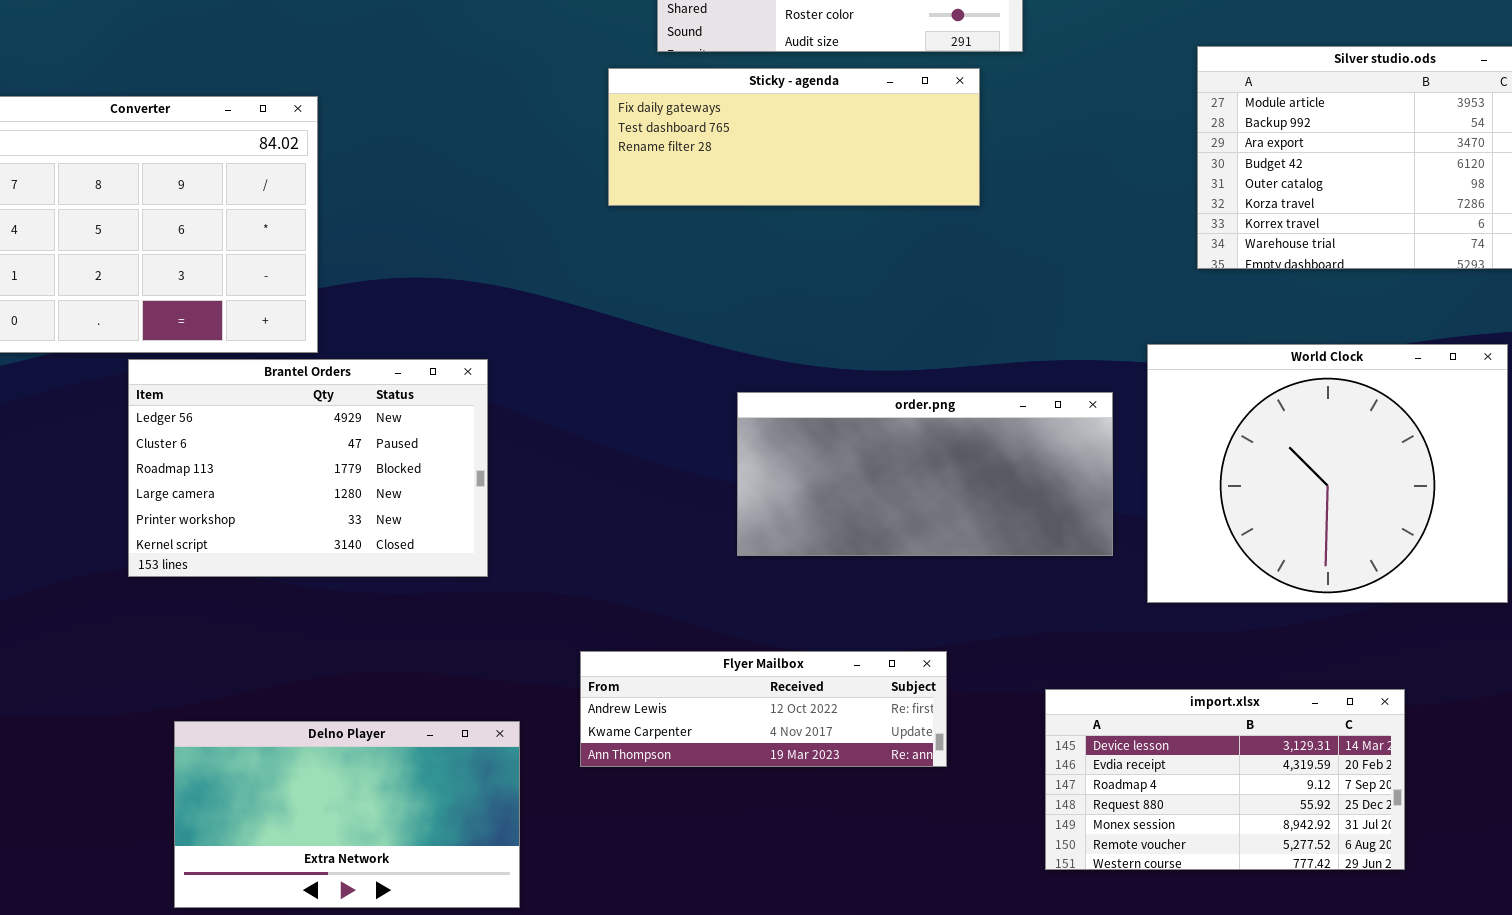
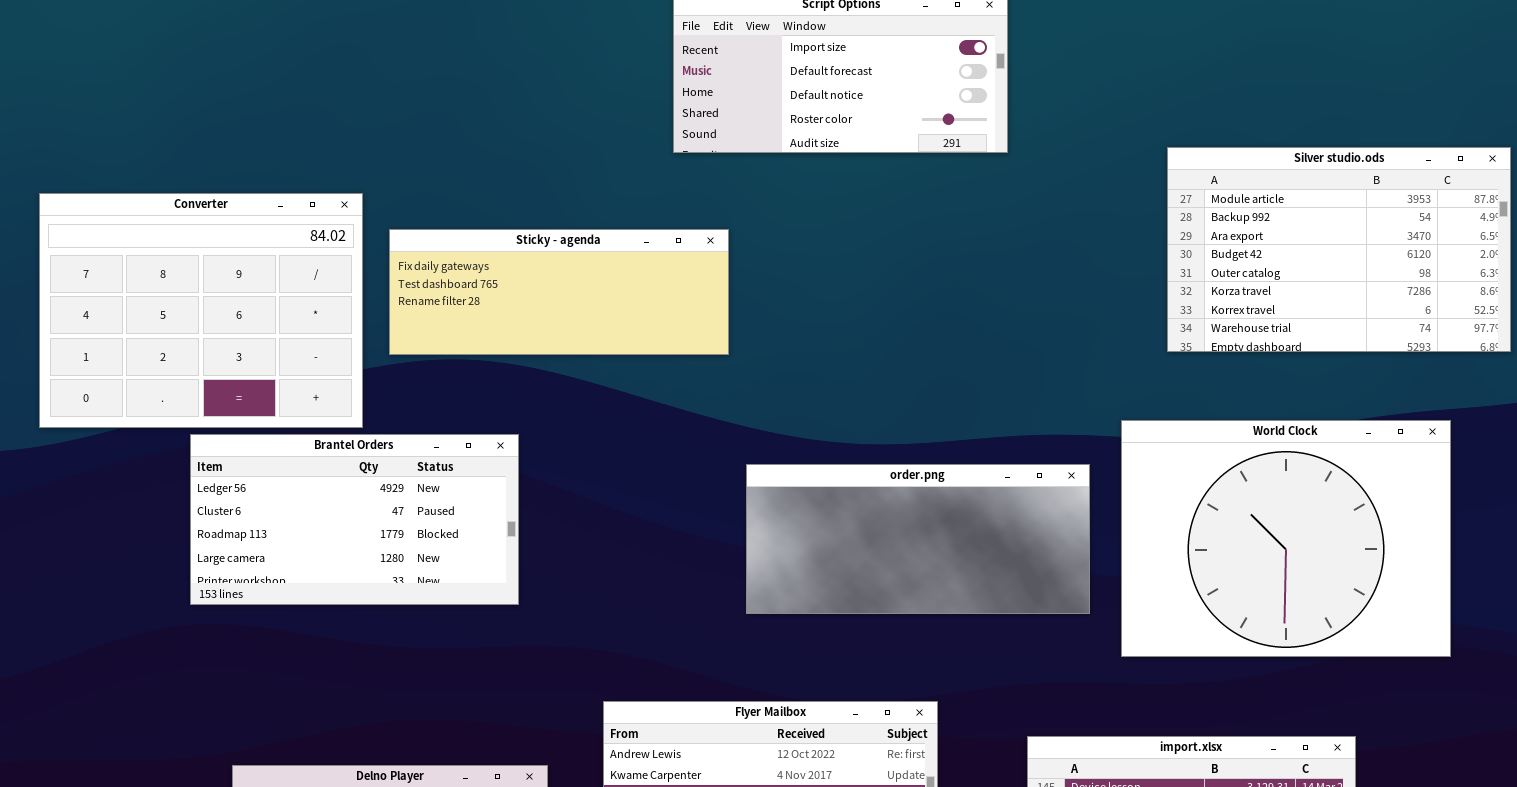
Sticky - agenda: [608,68,980,206] -> [389,229,729,355], moved
Brantel Orders: [128,359,488,577] -> [190,434,519,605], resized

